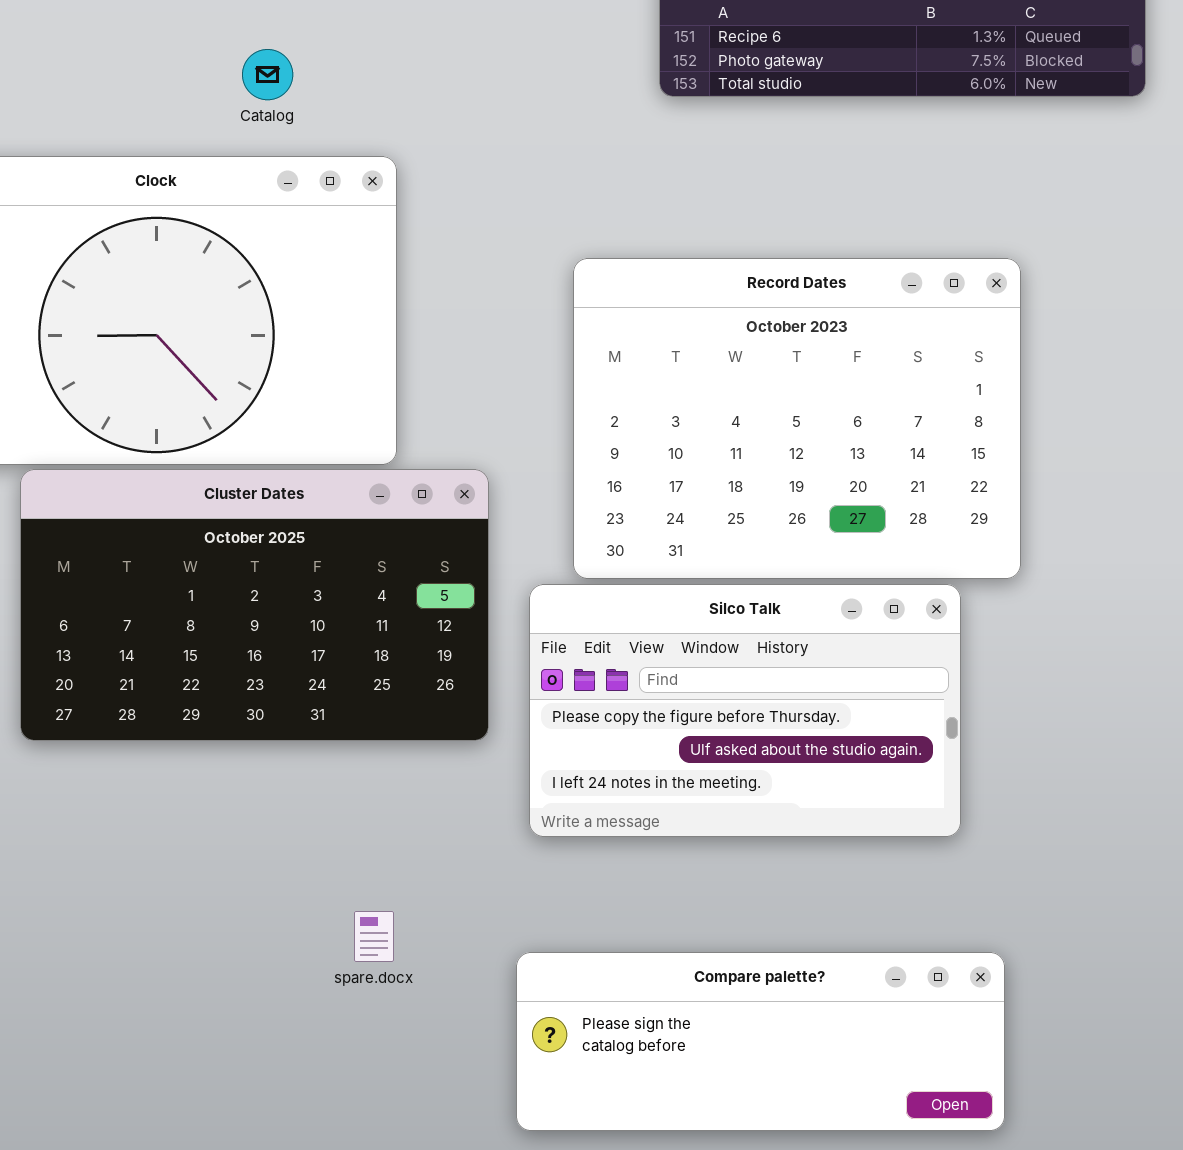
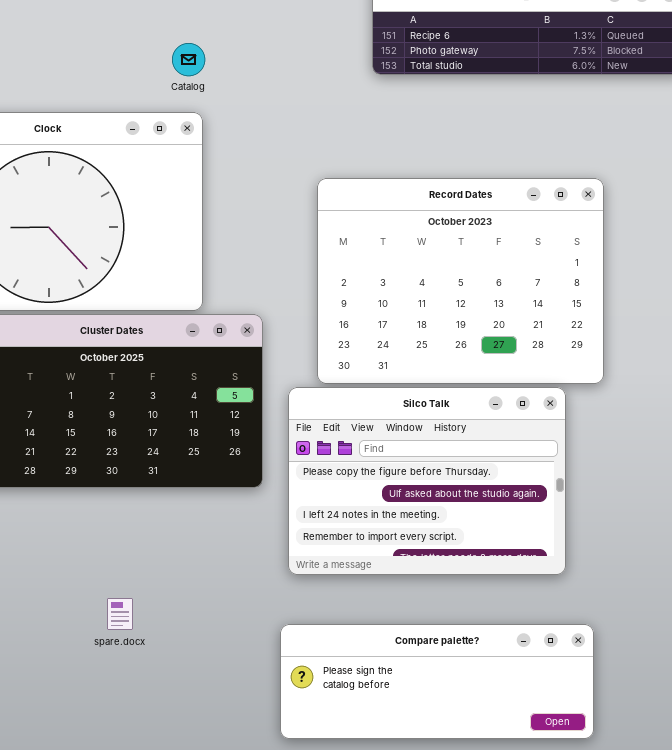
Catalog: [242,49,293,100] -> [172,43,205,76], moved
Silco Talk: [529,584,961,837] -> [288,387,566,575], resized
spare.docx: [354,911,394,962] -> [107,598,133,630], moved

